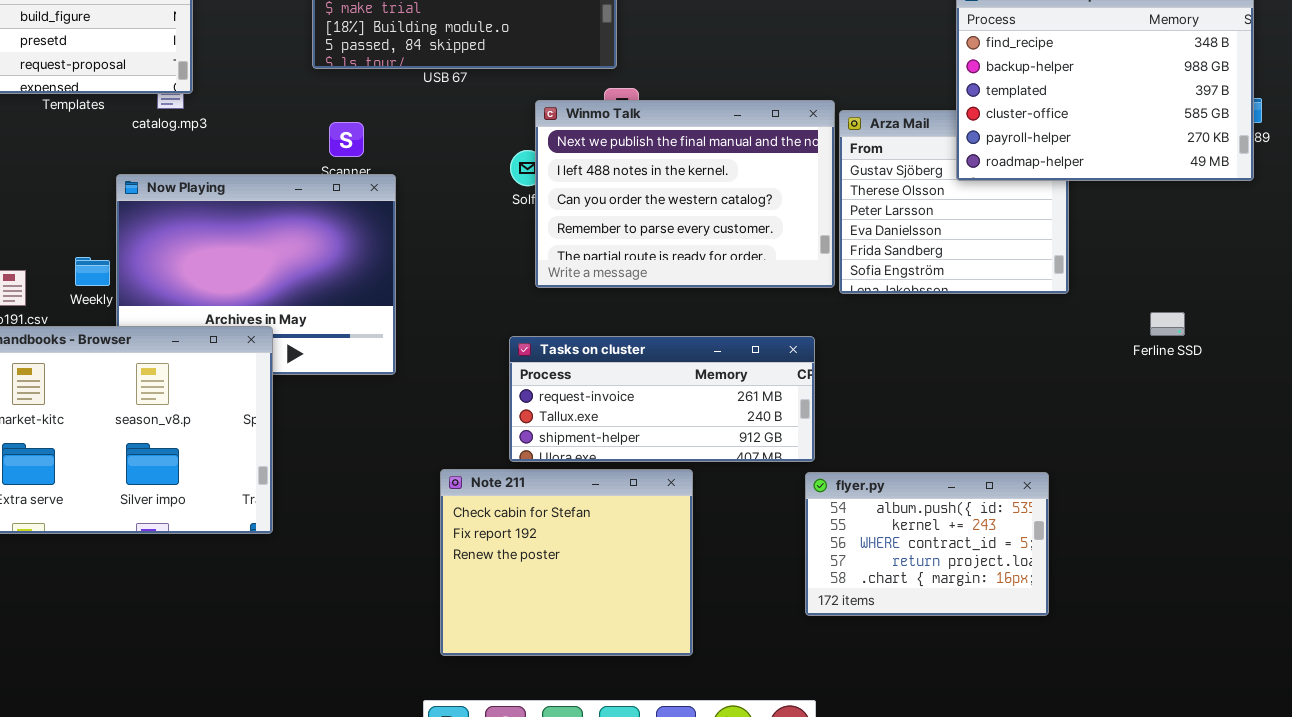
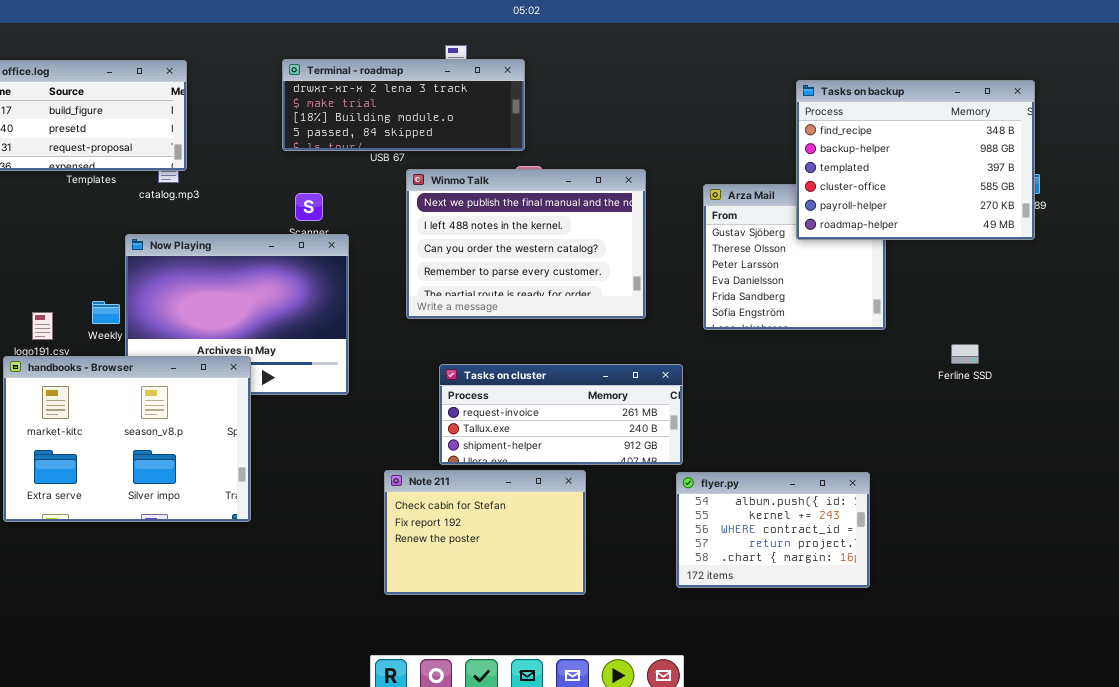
Winmo Talk: [535,100,835,288] -> [406,169,646,319], moved
Note 211: [440,469,693,656] -> [384,470,586,595], resized

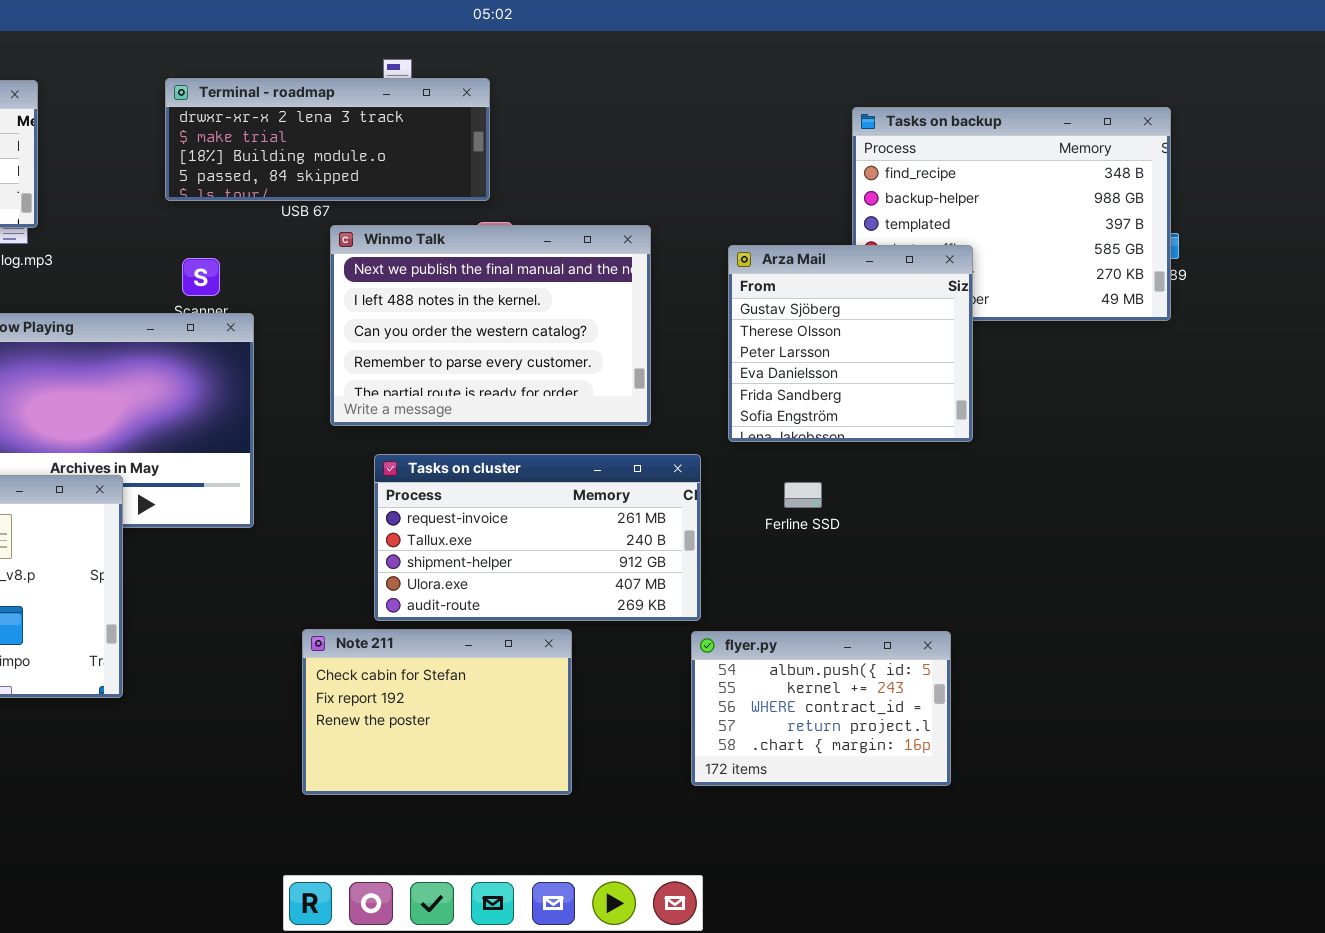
Arza Mail: [703,184,886,330] -> [728,245,973,442], raised
Ferline SSD: [951,344,979,364] -> [784,482,822,508], moved
Tasks on cluster: [439,364,683,465] -> [374,454,701,621], resized

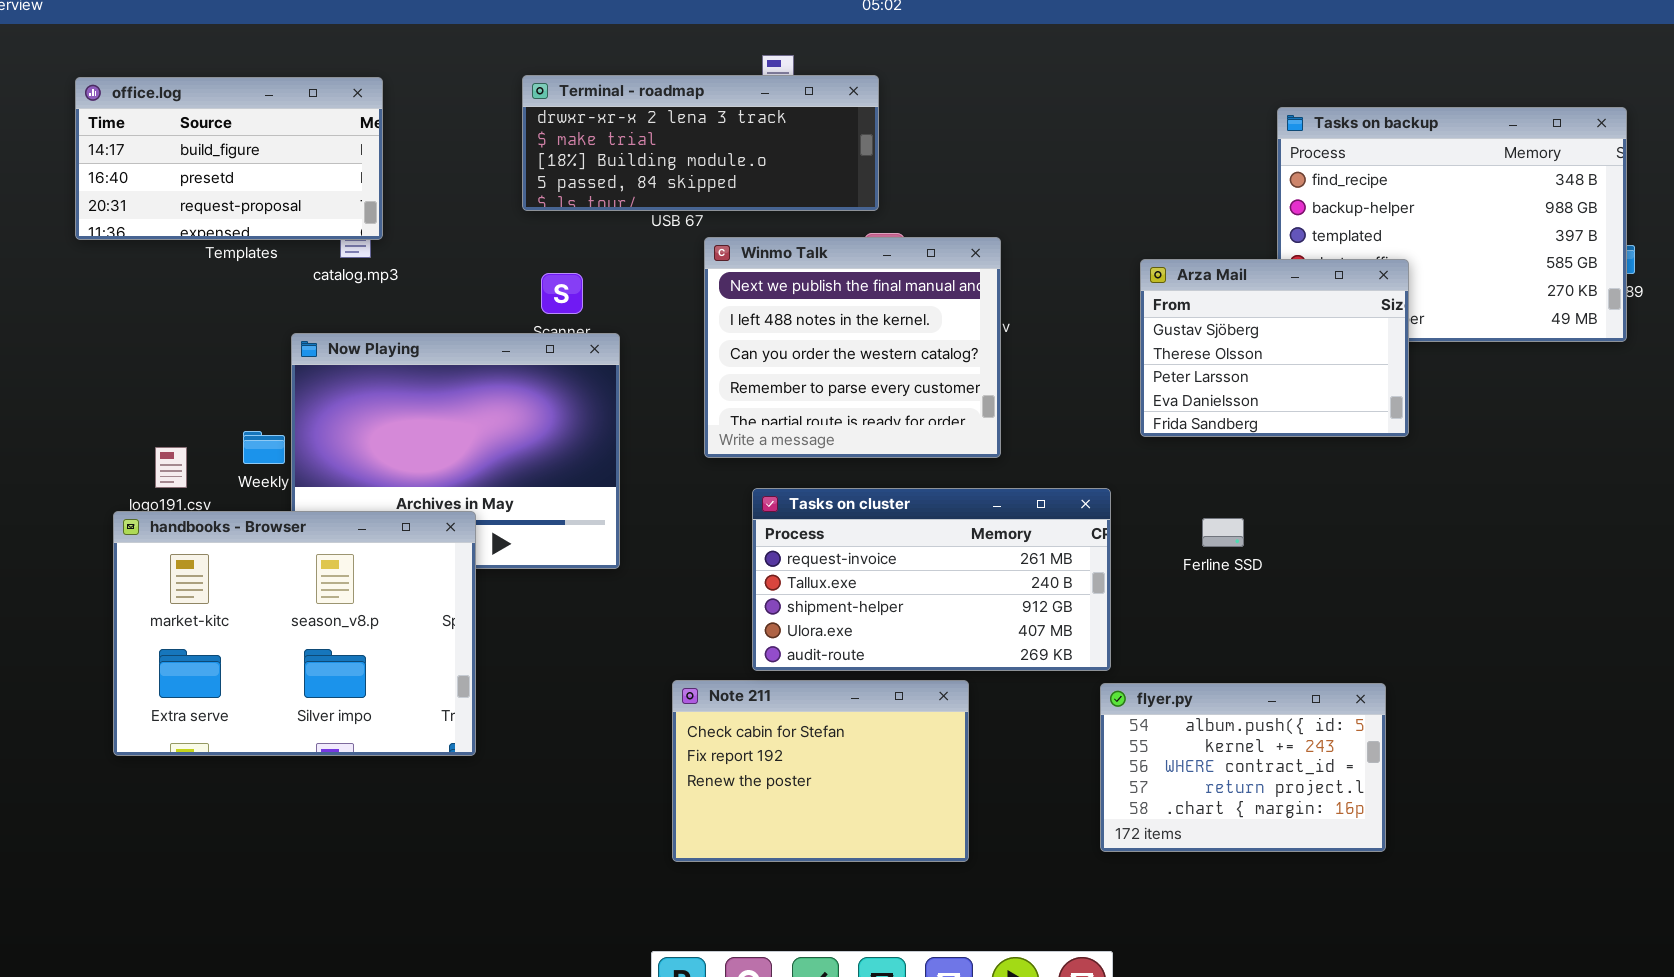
Winmo Talk: [330,225,651,426] -> [704,237,1001,458], resized
Arza Mail: [728,245,973,442] -> [1140,259,1409,437], resized

